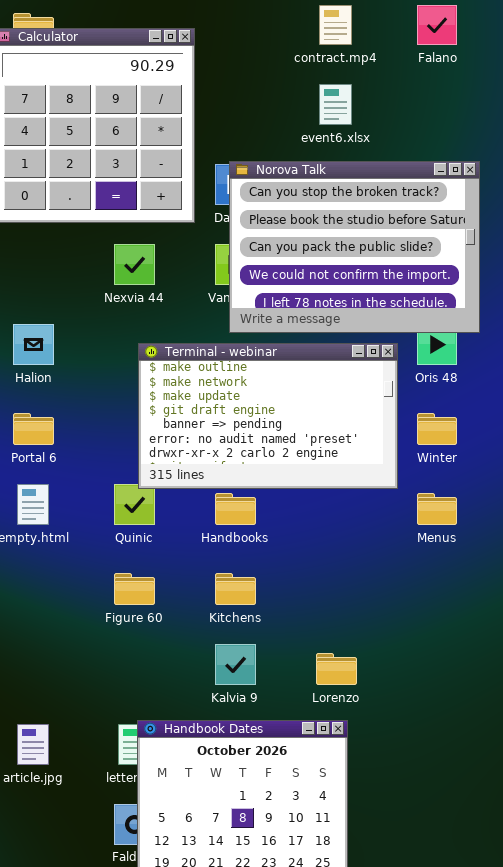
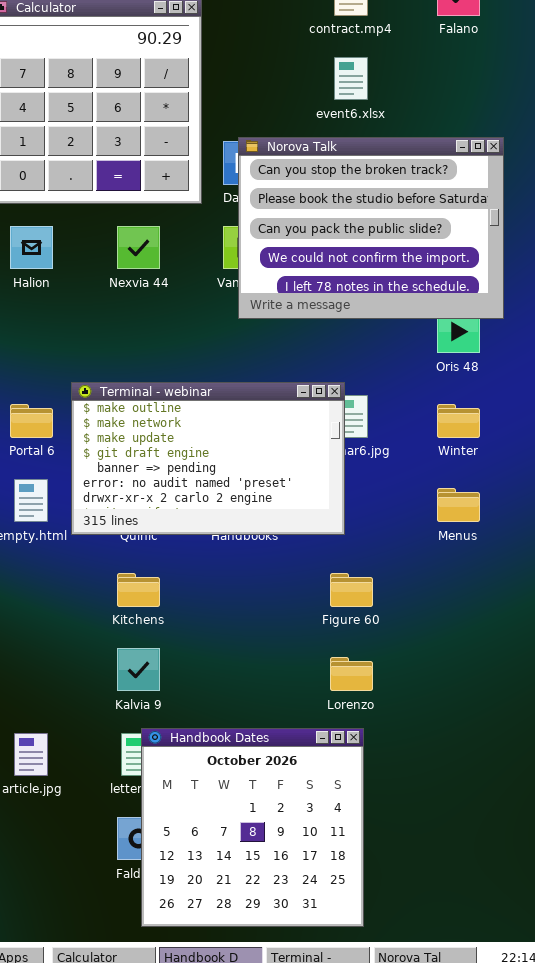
Halion: [13,324,54,365] -> [10,226,53,269], moved
Terminal - webinar: [138,343,398,489] -> [71,382,345,535], moved
Figure 60: [114,573,155,605] -> [330,573,373,607], moved
Kitchens: [215,573,256,605] -> [117,573,160,607], moved
Kalvia 9: [215,644,256,685] -> [117,648,160,691], moved

